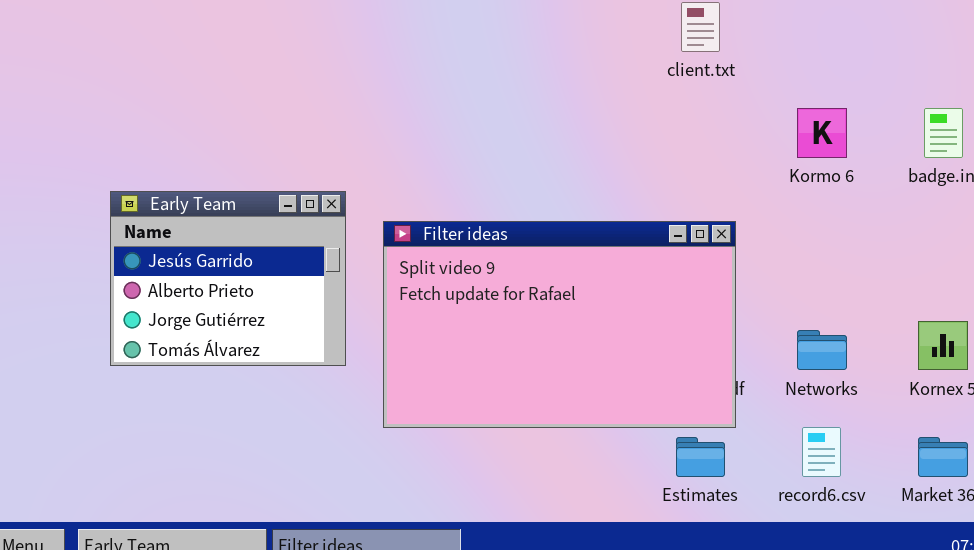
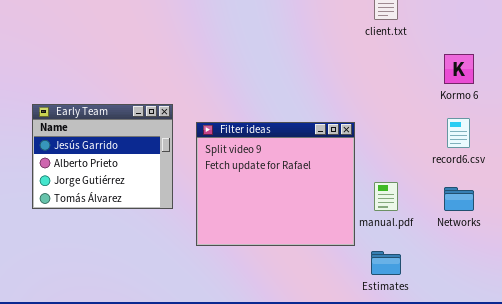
Filter ideas: [383,221,736,428] -> [196,122,355,246], resized
record6.csv: [802,427,841,477] -> [447,118,470,148], moved

